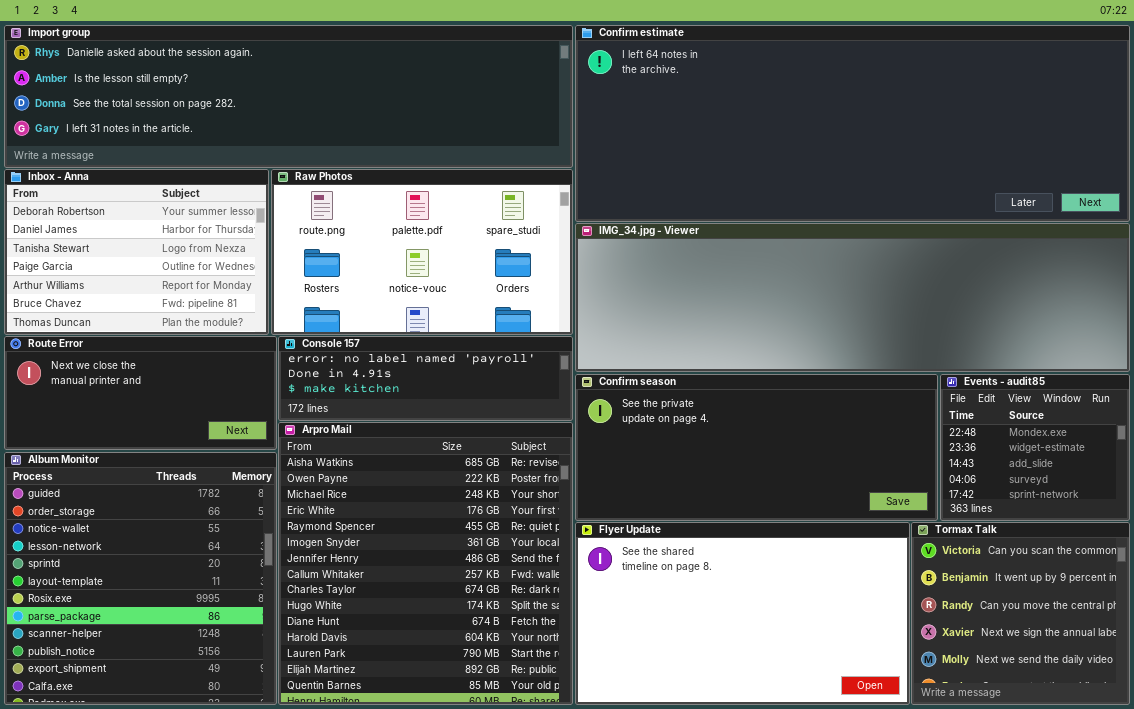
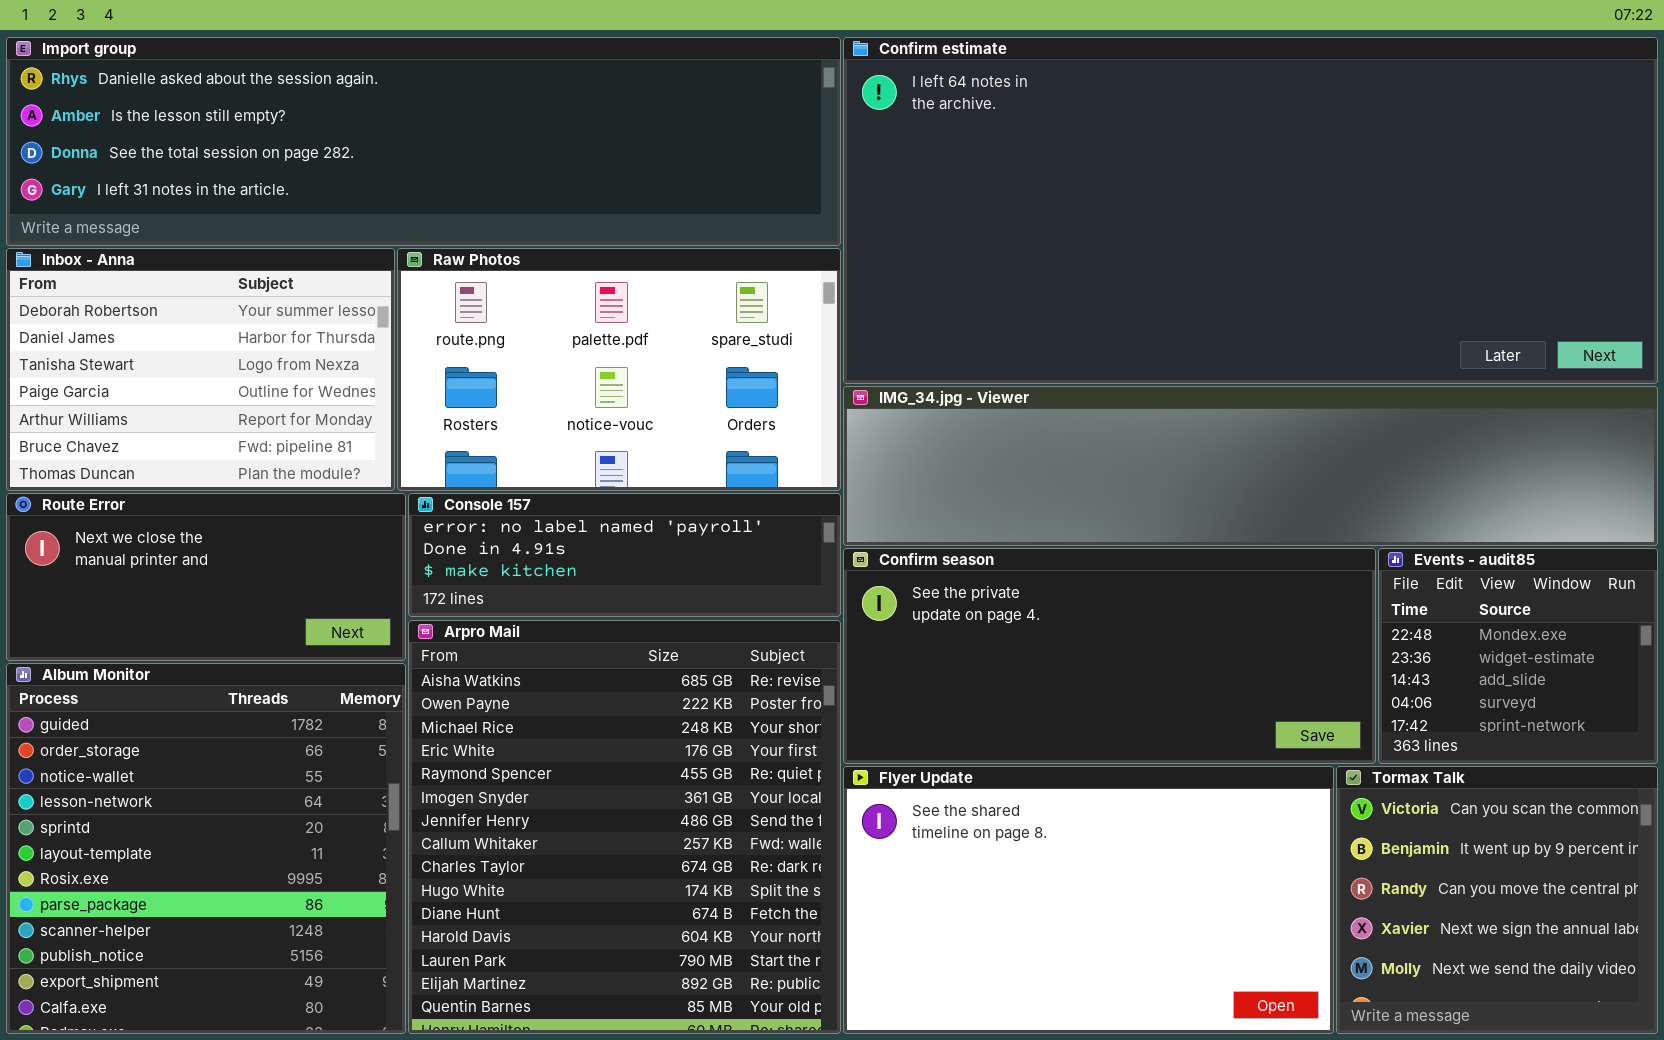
Confirm estimate: [575,25,1130,222] -> [843,37,1658,384], resized
IMG_34.jpg - Viewer: [575,223,1130,372] -> [843,386,1658,546], resized

